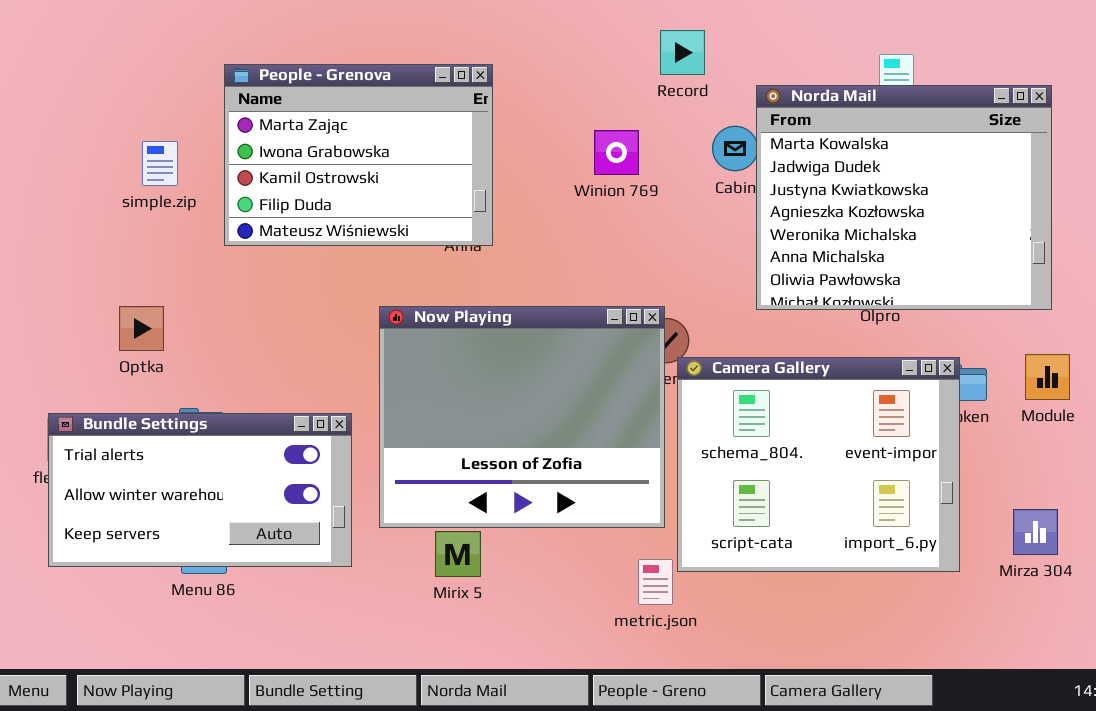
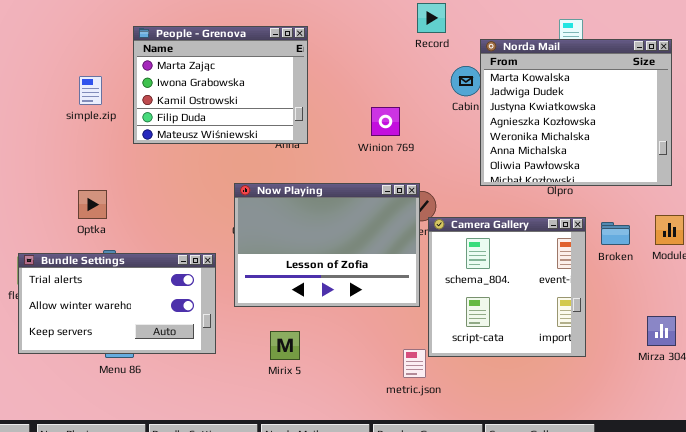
Winion 769: [594,130,639,175] -> [371,107,400,136], moved
Optka: [119,306,164,351] -> [78,190,107,219], moved
Now Playing: [379,306,665,528] -> [234,183,420,307], resized
Camera Gallery: [677,357,960,572] -> [428,217,586,357], resized

